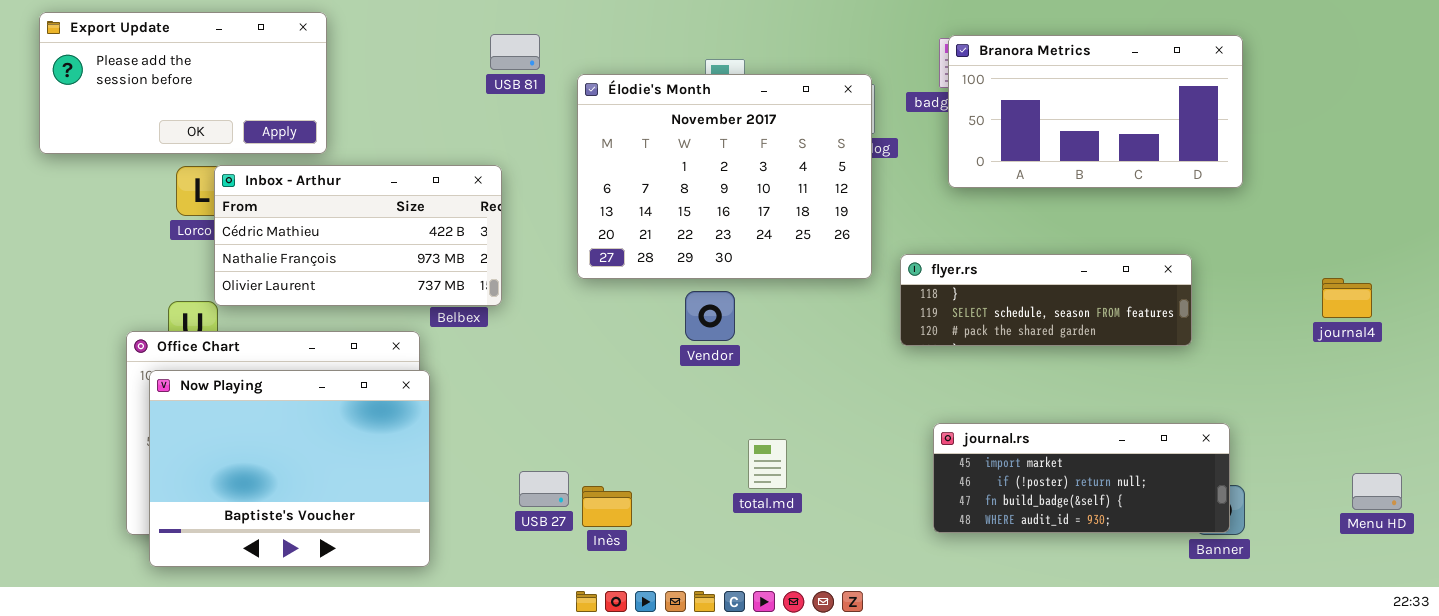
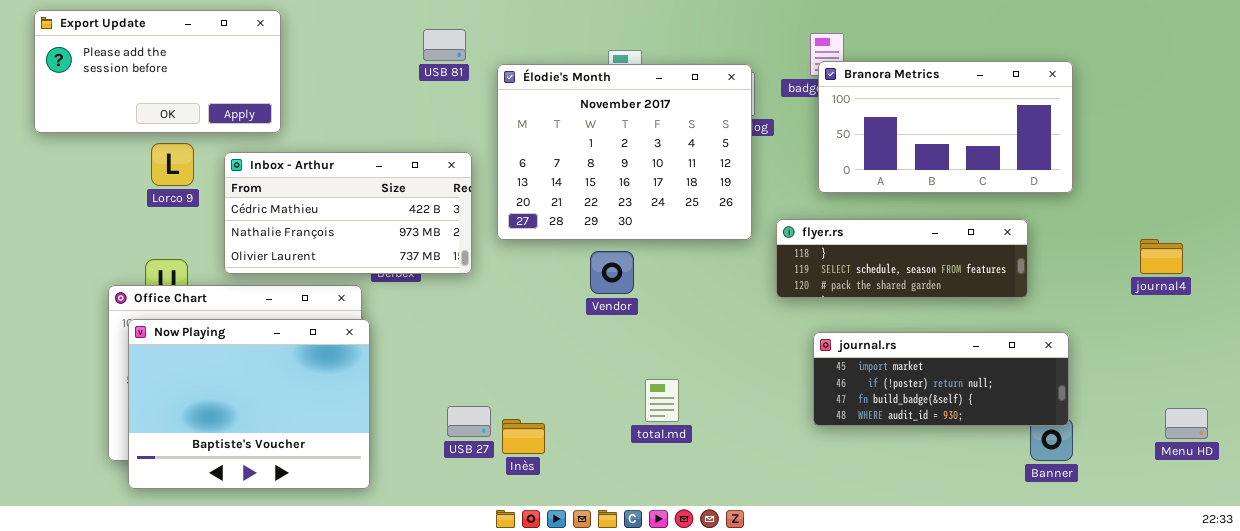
Branora Metrics: [948,35,1243,188] -> [818,61,1073,193], moved
Inbox - Arthur: [214,165,502,306] -> [224,152,472,274], moved
journal.rs: [933,423,1230,533] -> [813,332,1069,426], moved

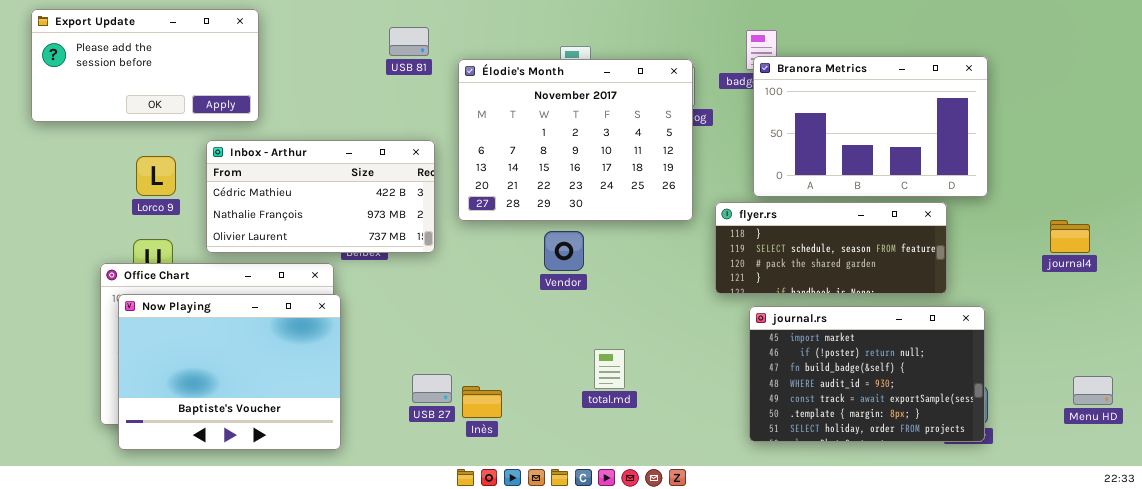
Branora Metrics: [818,61,1073,193] -> [753,56,988,197], resized
Lorco 9: [151,143,194,186] -> [136,156,176,196], moved
flyer.rs: [776,219,1028,298] -> [715,202,947,294], resized
journal.rs: [813,332,1069,426] -> [749,306,985,442], resized

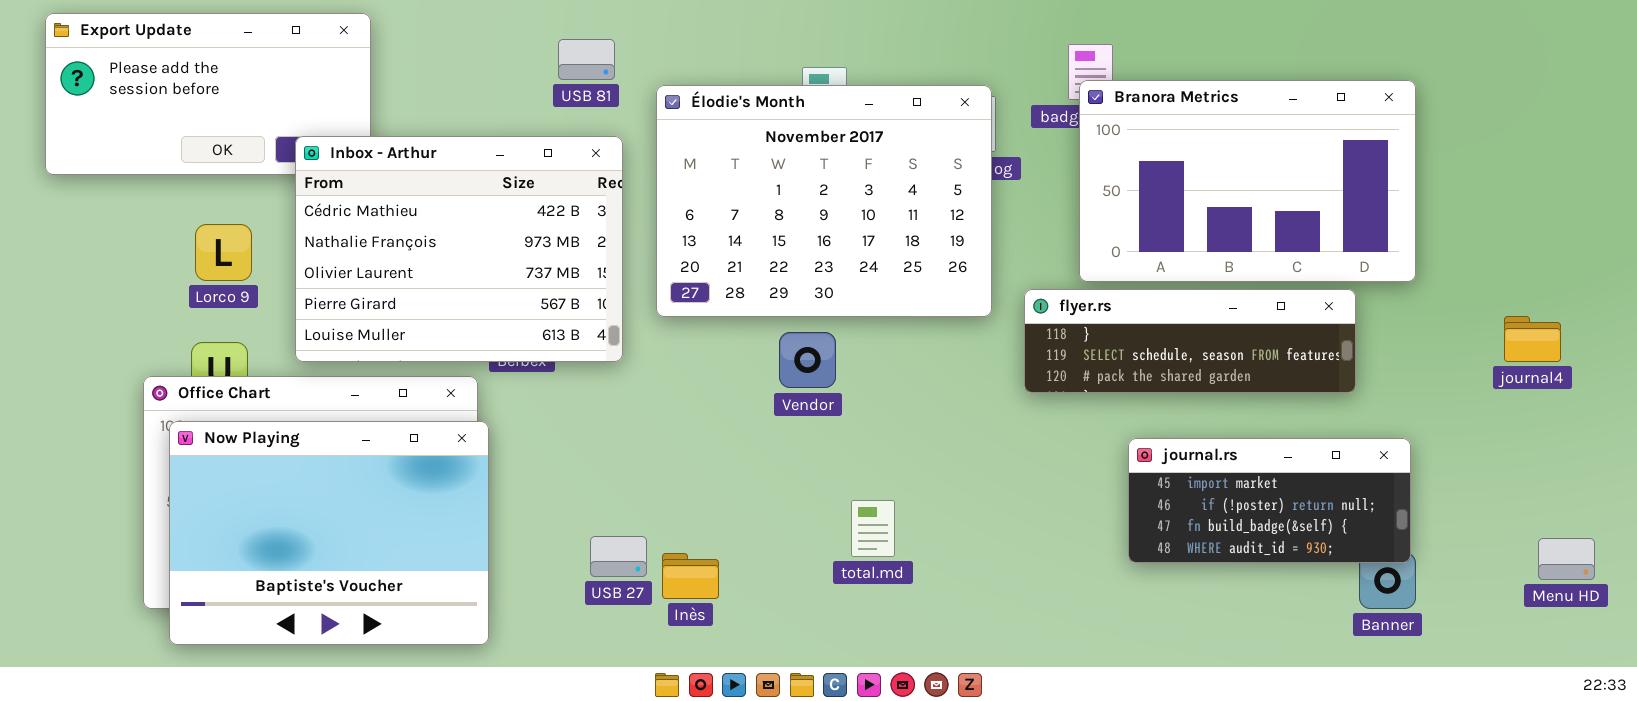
Inbox - Arthur: [206,140,435,253] -> [295,136,623,362], resized
flyer.rs: [715,202,947,294] -> [1024,289,1356,393], resized
journal.rs: [749,306,985,442] -> [1128,438,1411,563], resized

